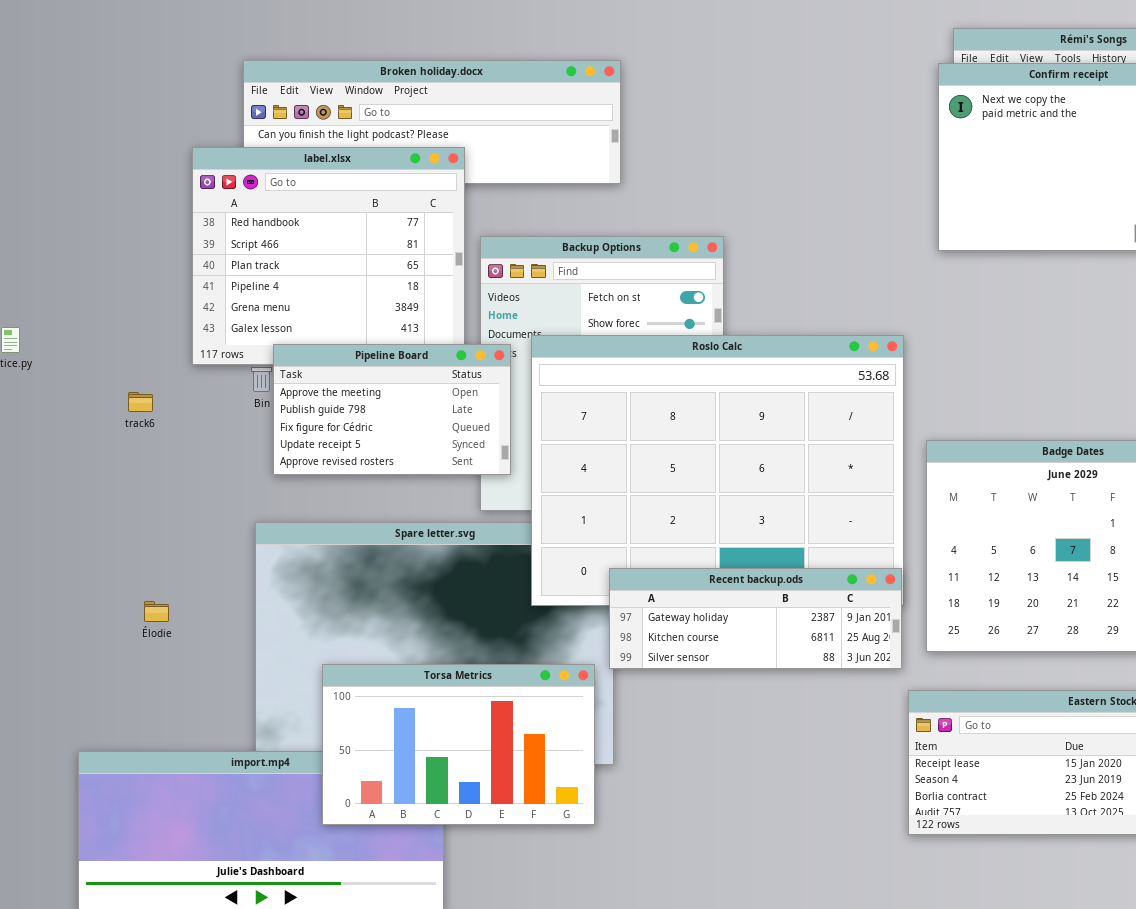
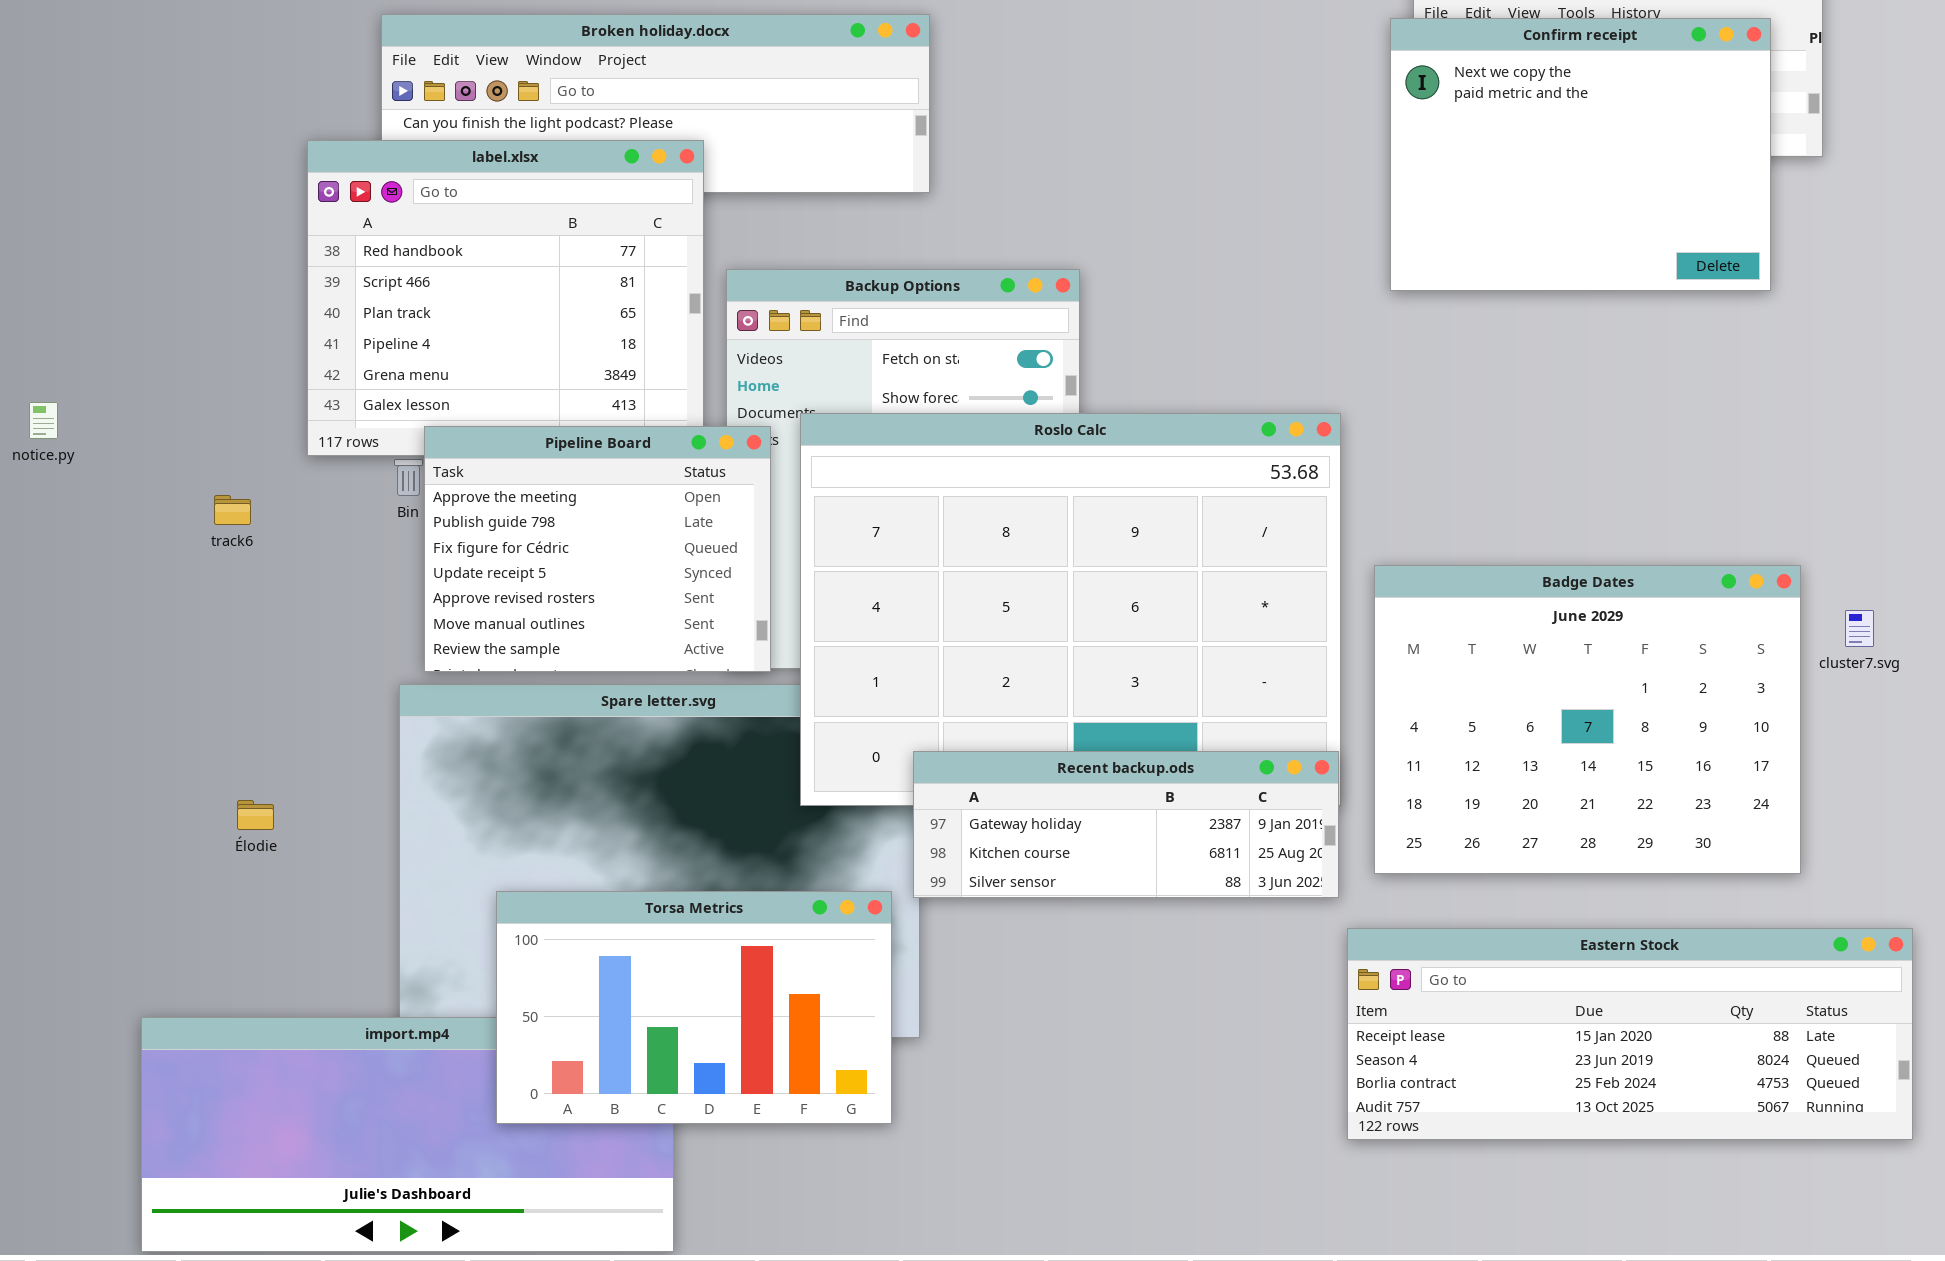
Pipeline Board: [273,344,511,475] -> [424,426,771,672], resized

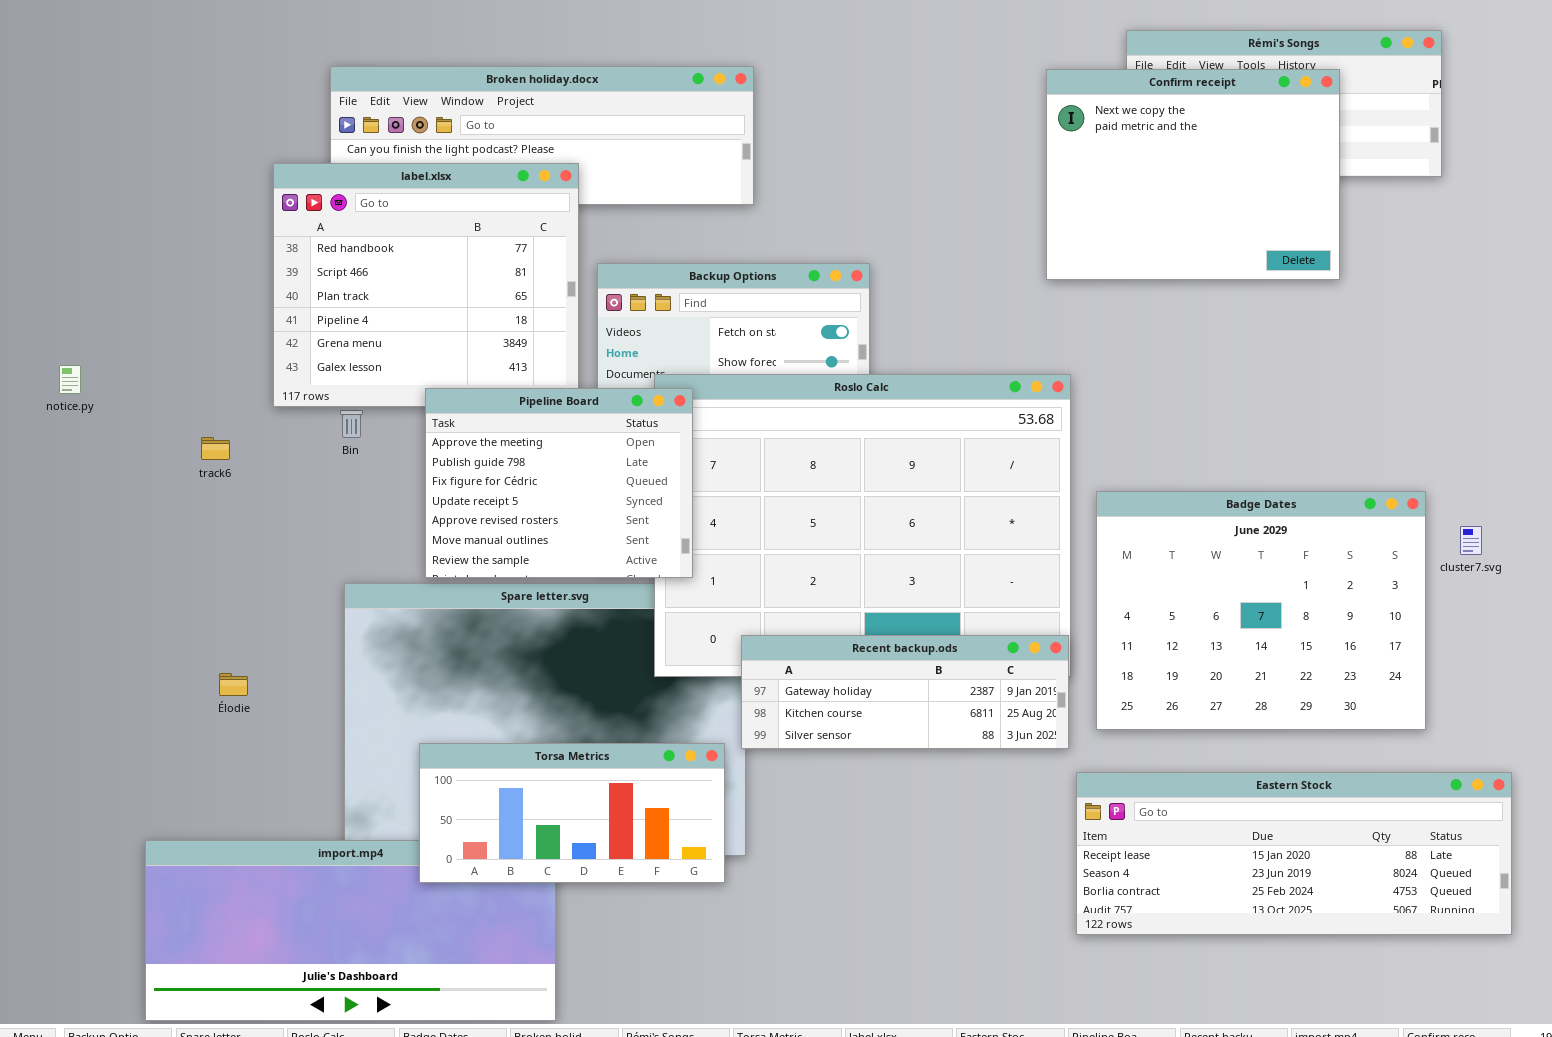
Confirm receipt: [1390,18,1771,291] -> [1046,69,1340,280], moved
Pipeline Board: [424,426,771,672] -> [425,388,693,578], moved
Torsa Metrics: [496,891,892,1124] -> [419,743,725,883], resized

